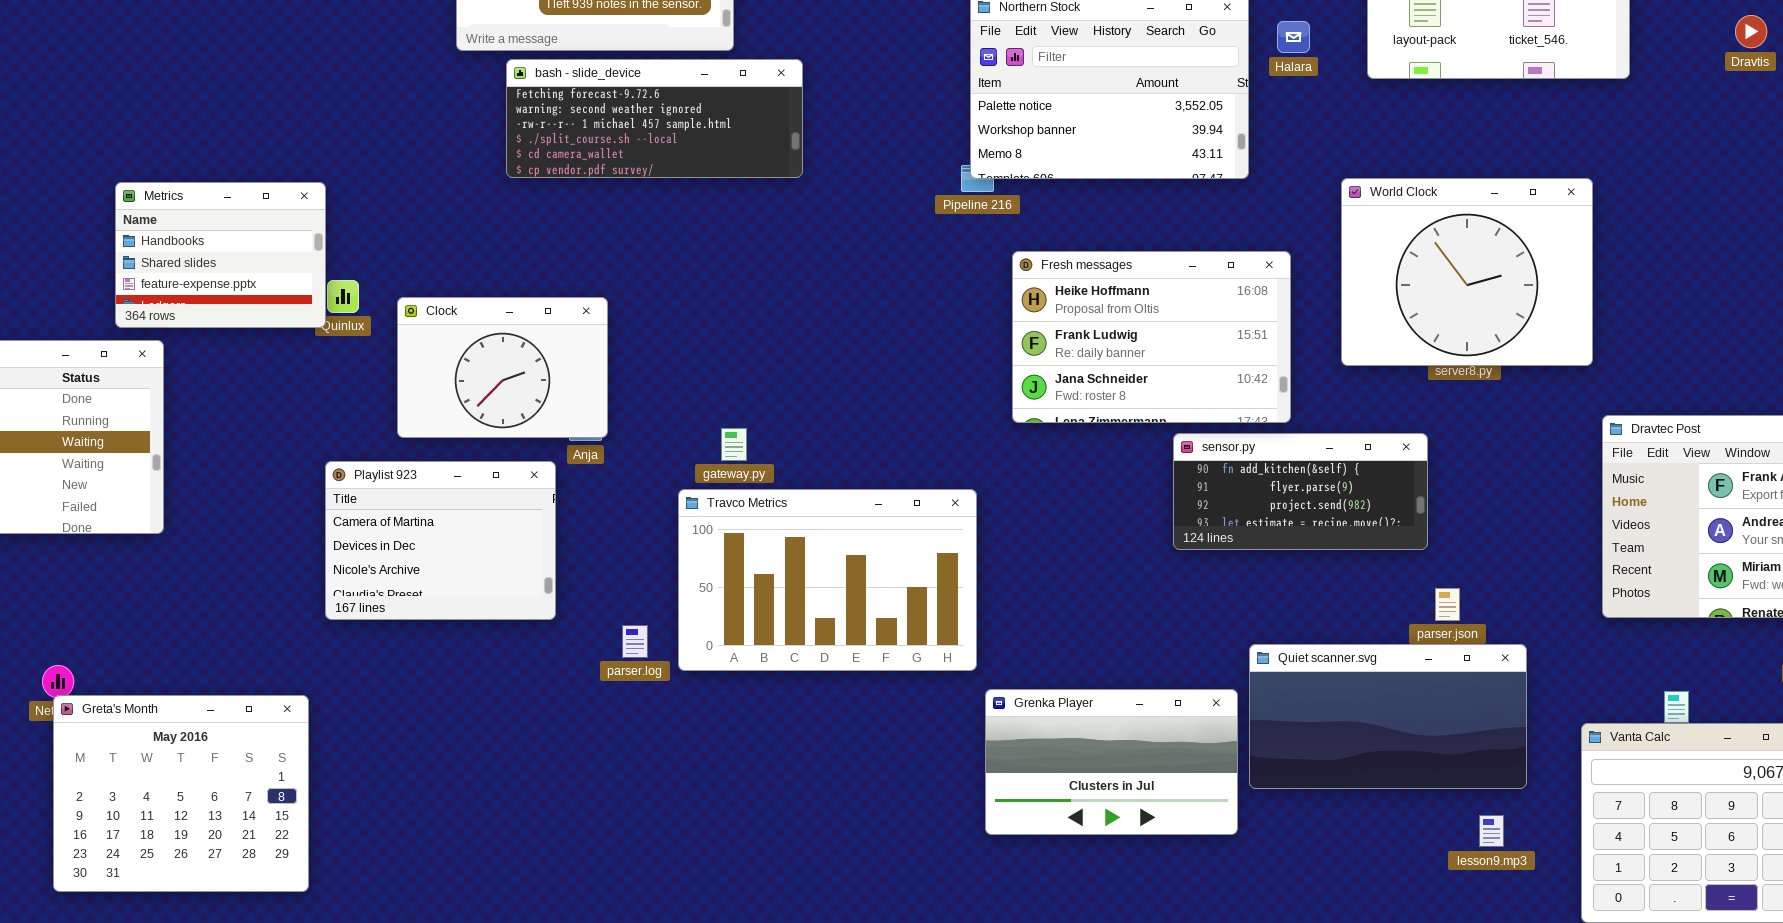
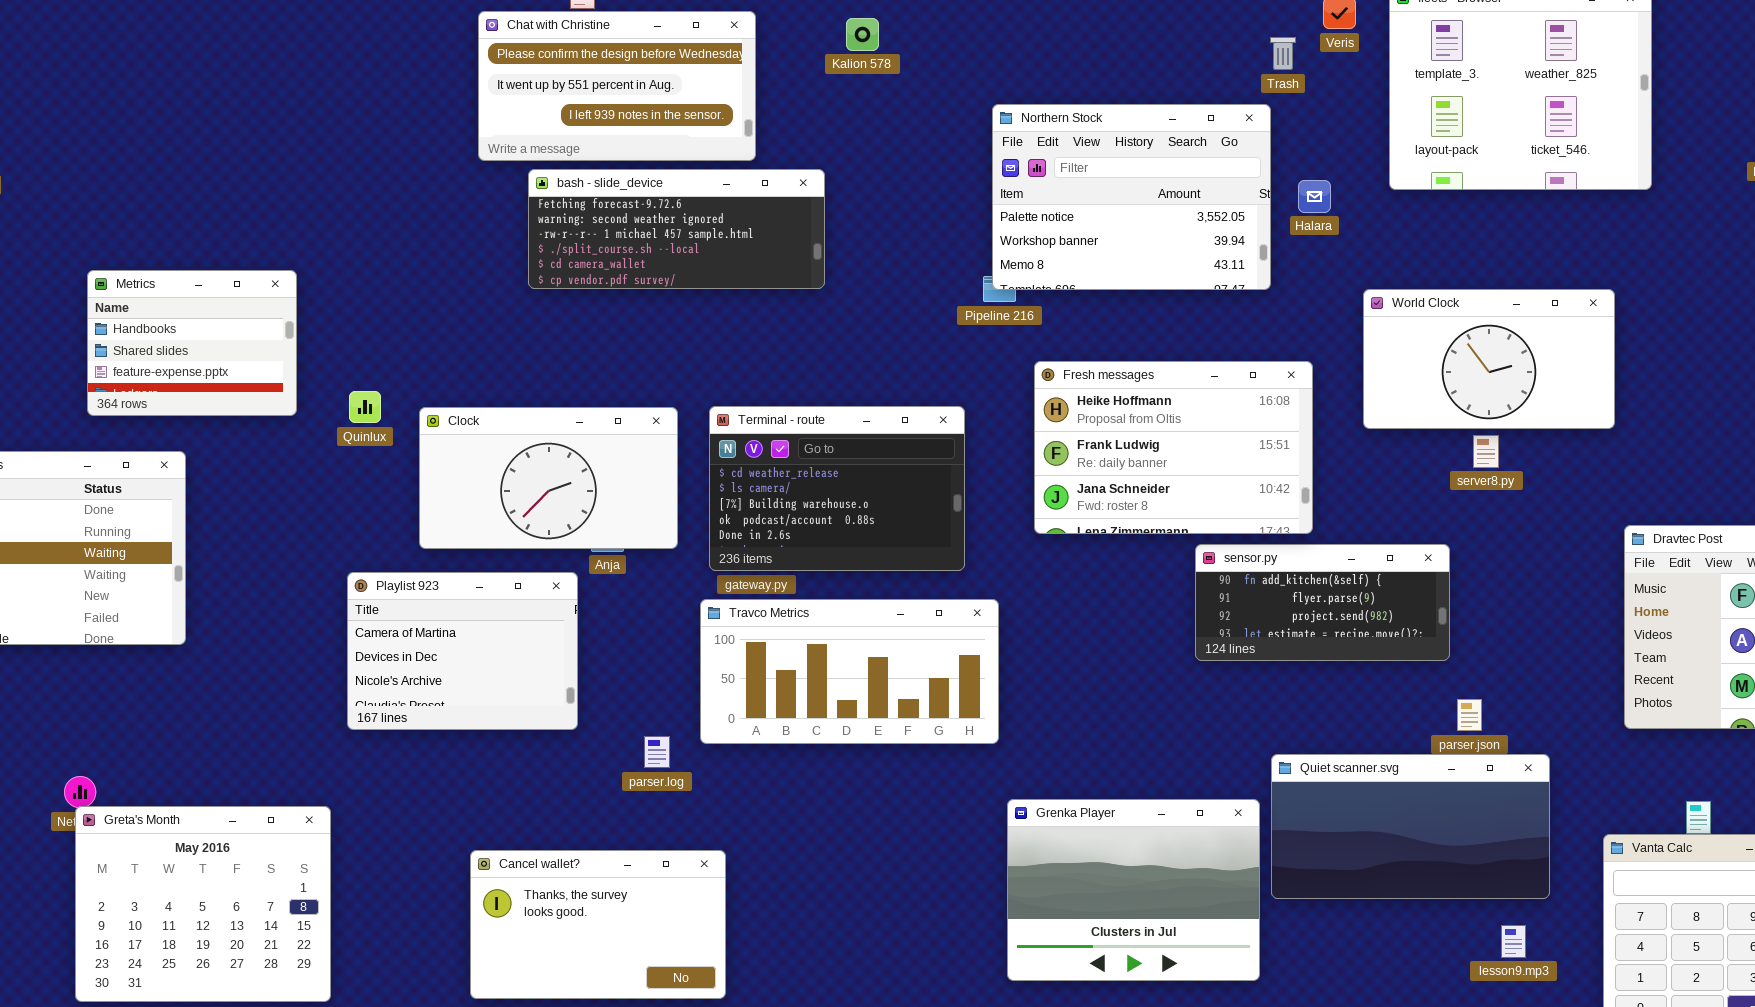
Halara: [1277,21,1310,53] -> [1298,180,1331,213], moved
World Clock: [1341,178,1593,366] -> [1363,289,1615,429], resized
Metrics: [115,182,326,328] -> [87,270,297,416], moved
Terminal - route: none -> [709,406,965,571], opened
Clock: [397,297,608,438] -> [419,407,678,549], resized
Travco Metrics: [678,489,977,671] -> [700,599,999,744], resized
Grenka Player: [985,689,1238,835] -> [1007,799,1260,981], resized
Cancel wallet?: none -> [470,850,726,999], opened

